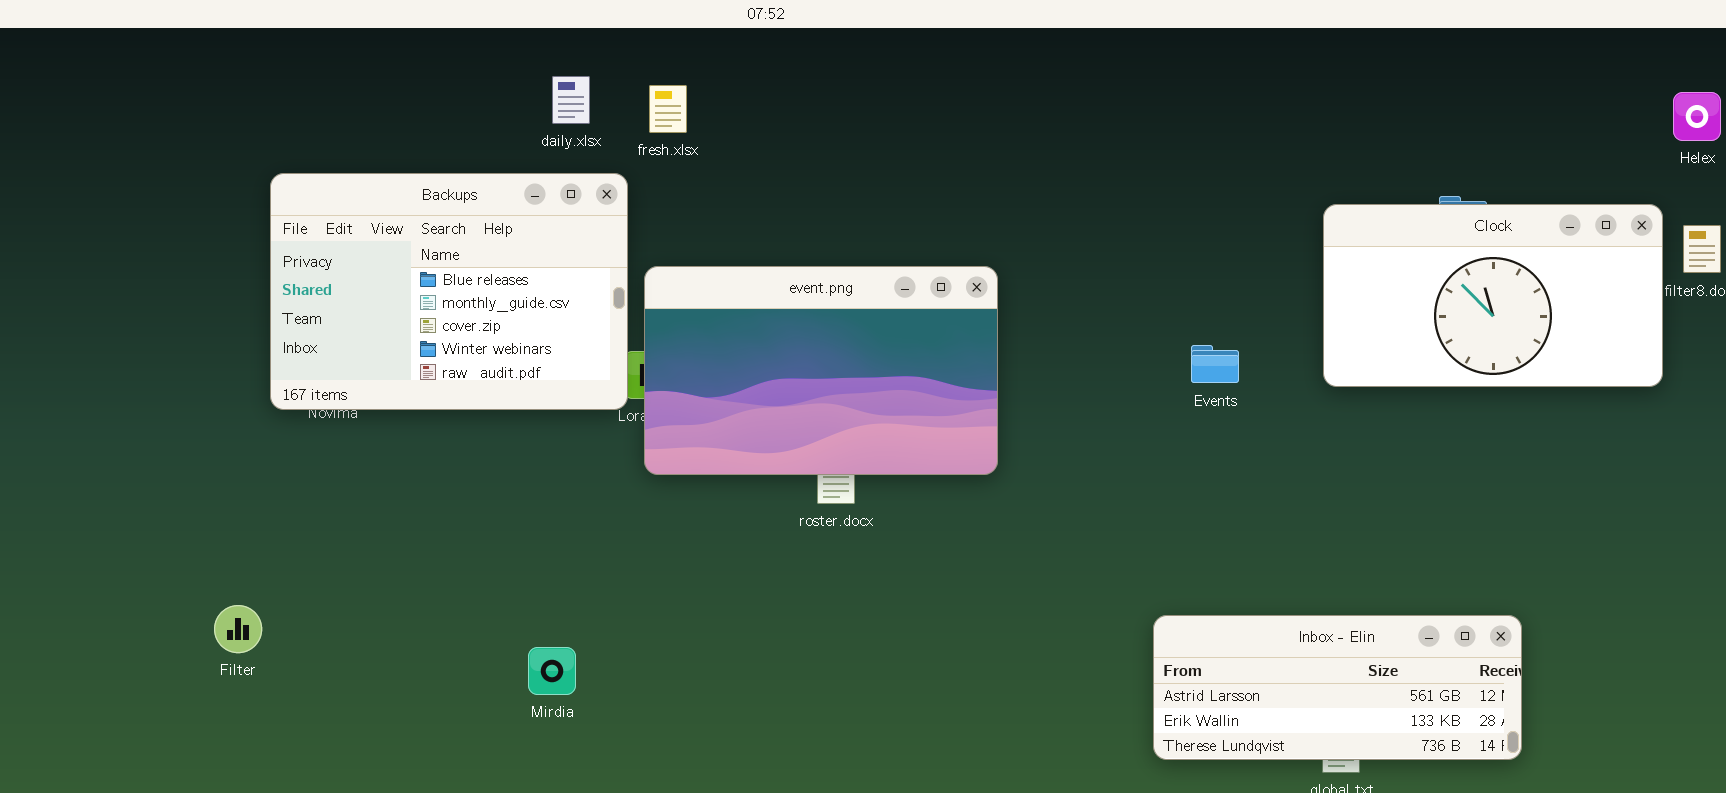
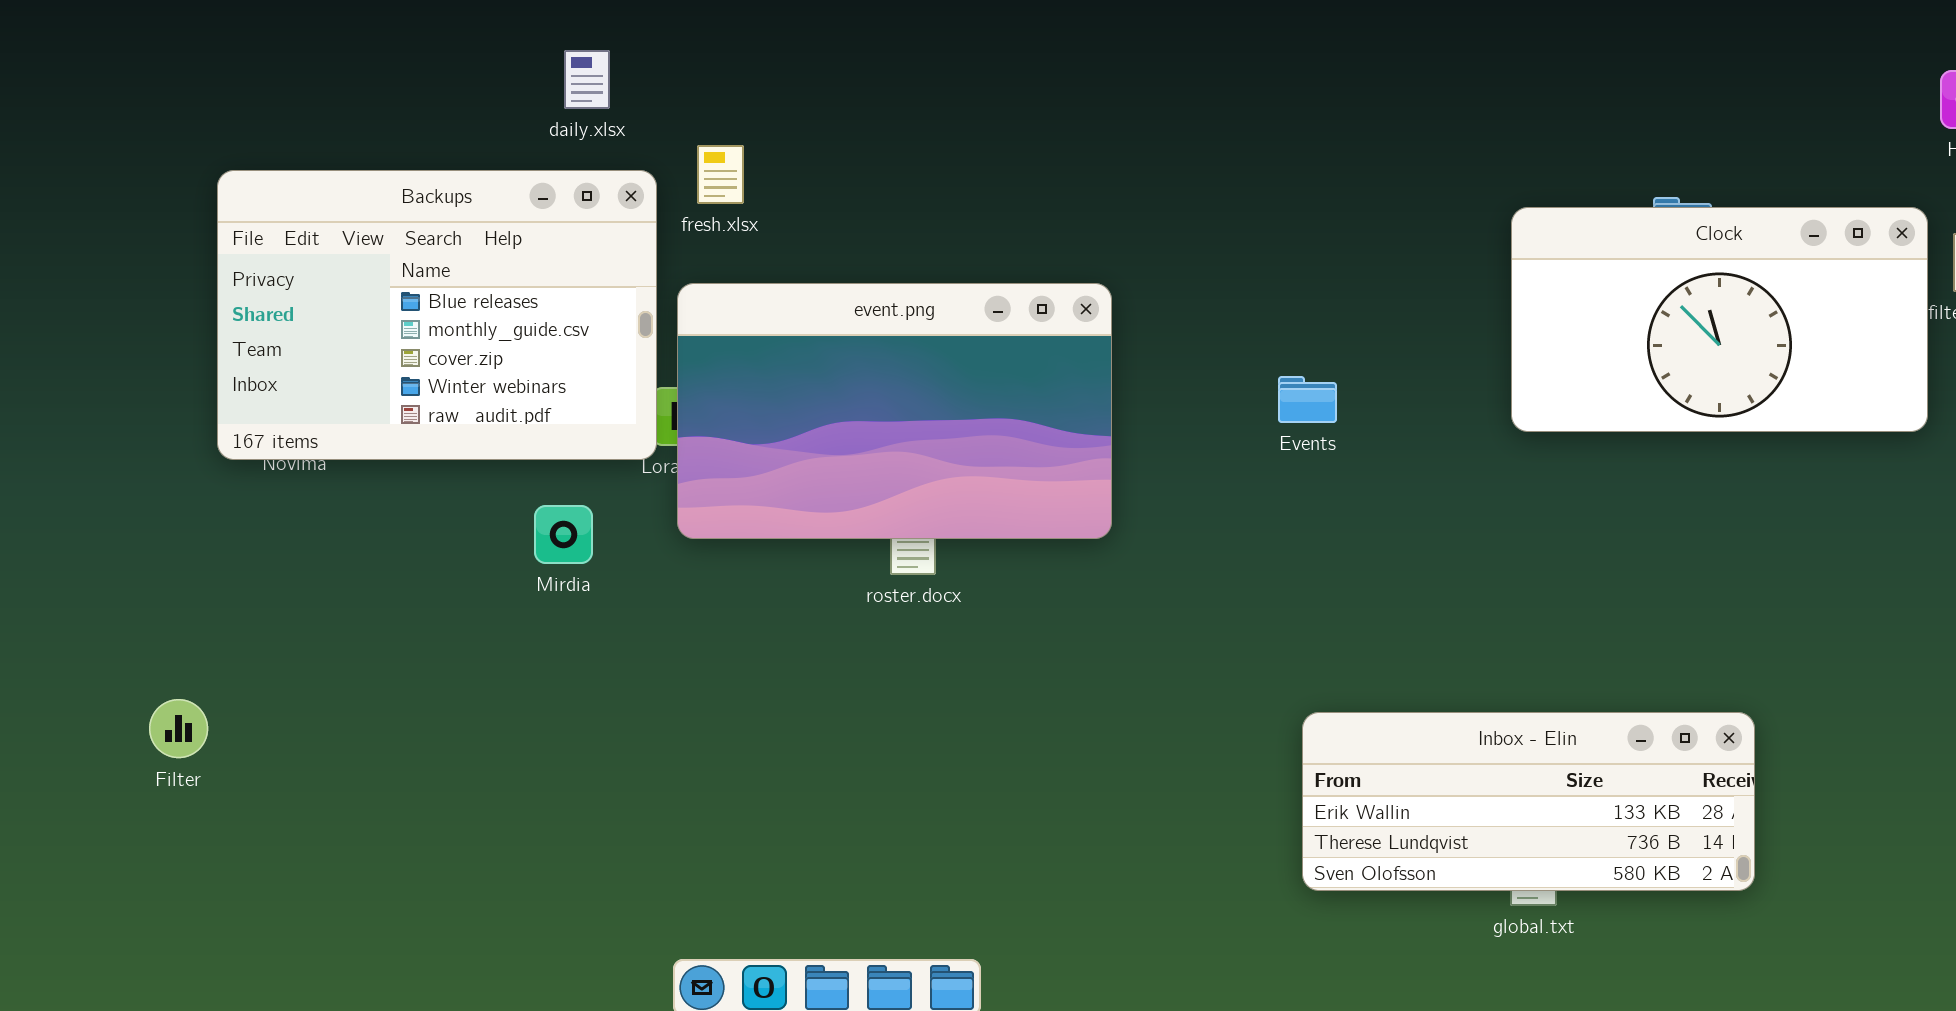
fresh.xlsx: [649,85,687,133] -> [697,145,744,204], moved
Events: [1191,345,1239,383] -> [1278,376,1337,423], moved
Inbox - Elin: [1153,615,1522,760] -> [1302,712,1755,891], scrolled down 1 row
Mirdia: [528,647,576,695] -> [534,505,593,564], moved

